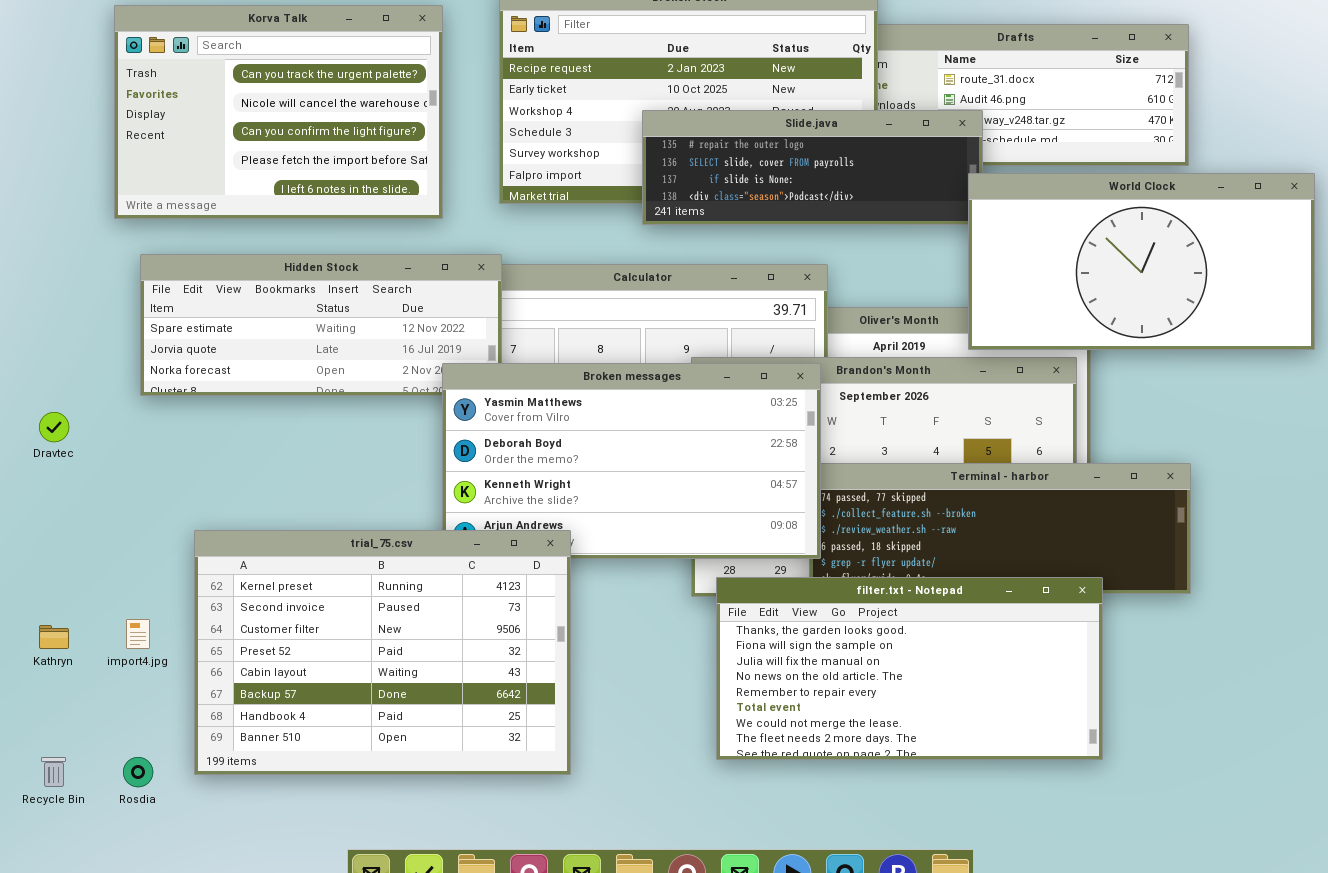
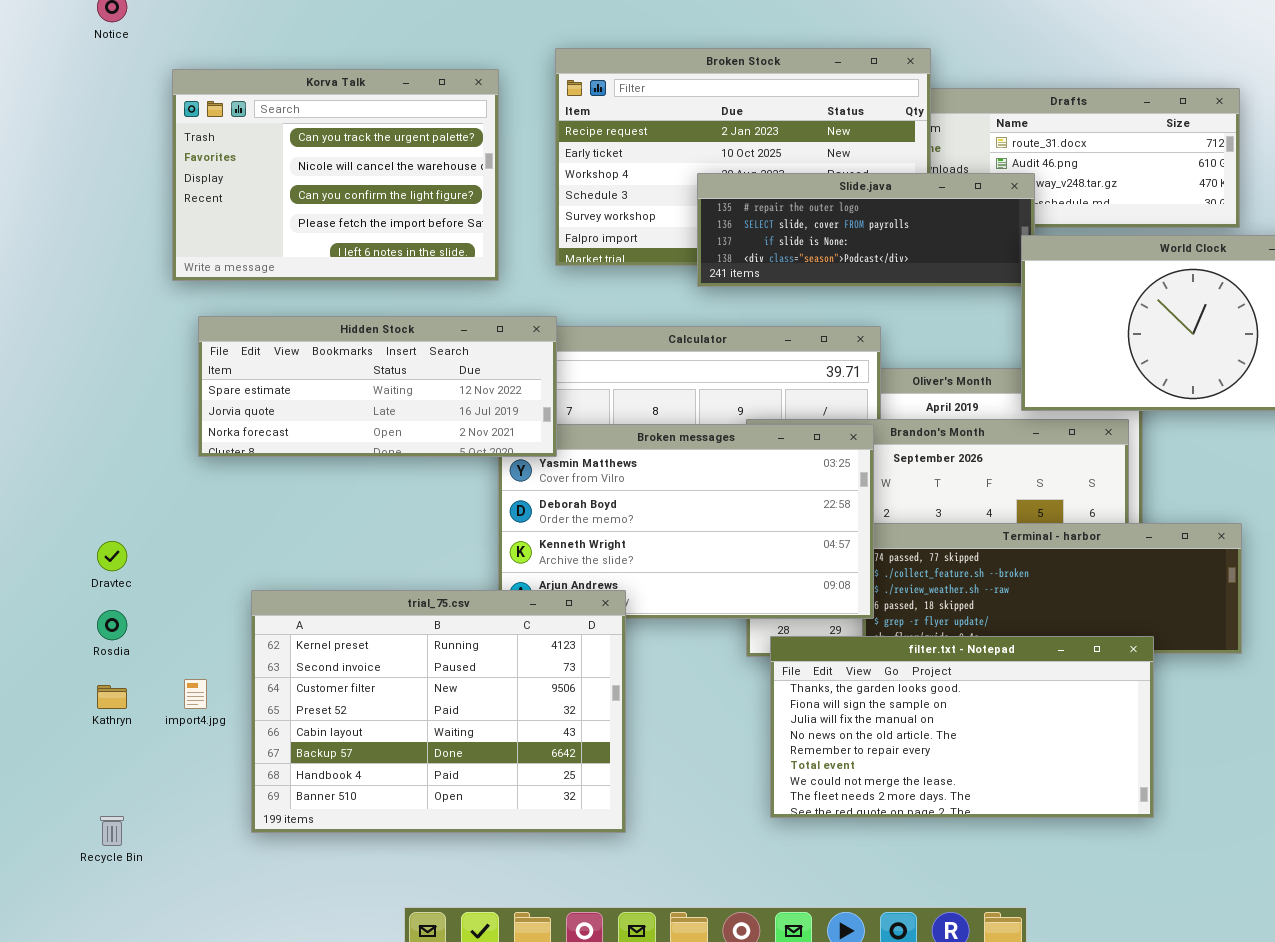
Hidden Stock: [140,254,502,396] -> [198,316,557,457], raised
Dravtec: [39,412,69,442] -> [97,541,127,571], moved
Rosdia: [123,757,153,787] -> [97,610,127,640], moved

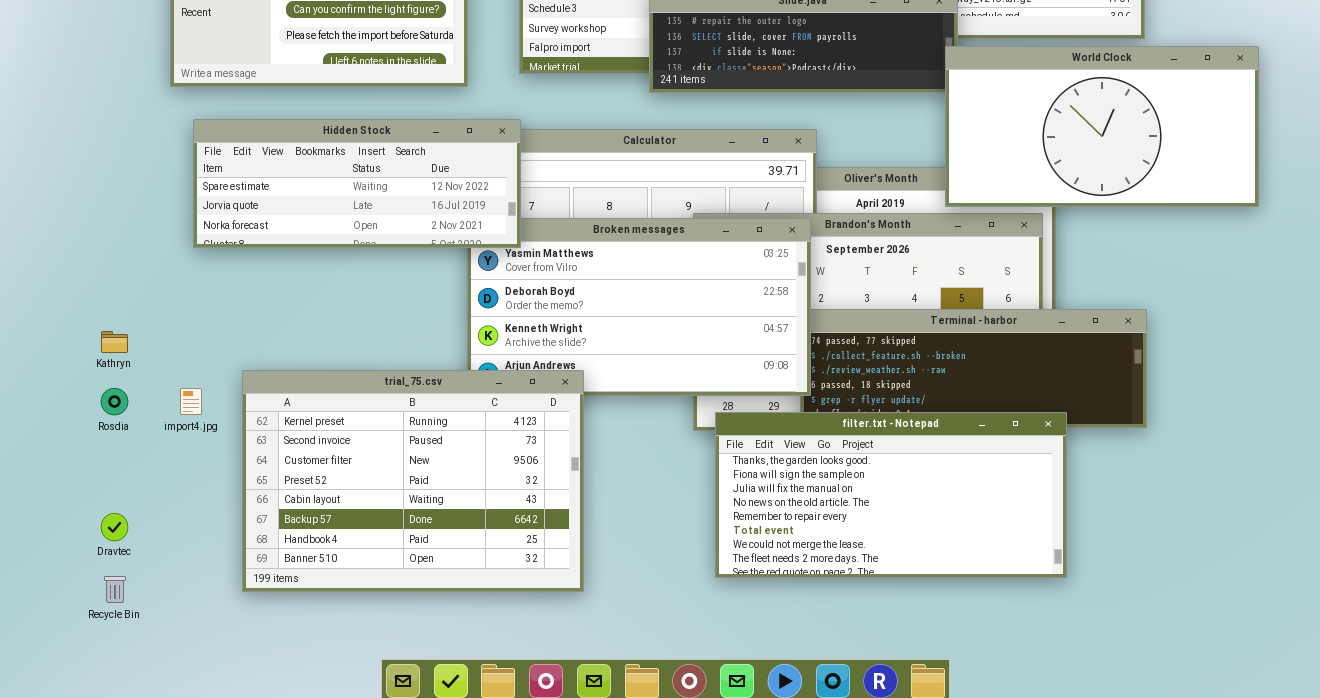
Dravtec: [97,541,127,571] -> [101,513,128,541], moved
import4.jpg: [184,679,207,709] -> [180,388,202,415], moved
Kathryn: [97,685,127,709] -> [101,331,128,353], moved

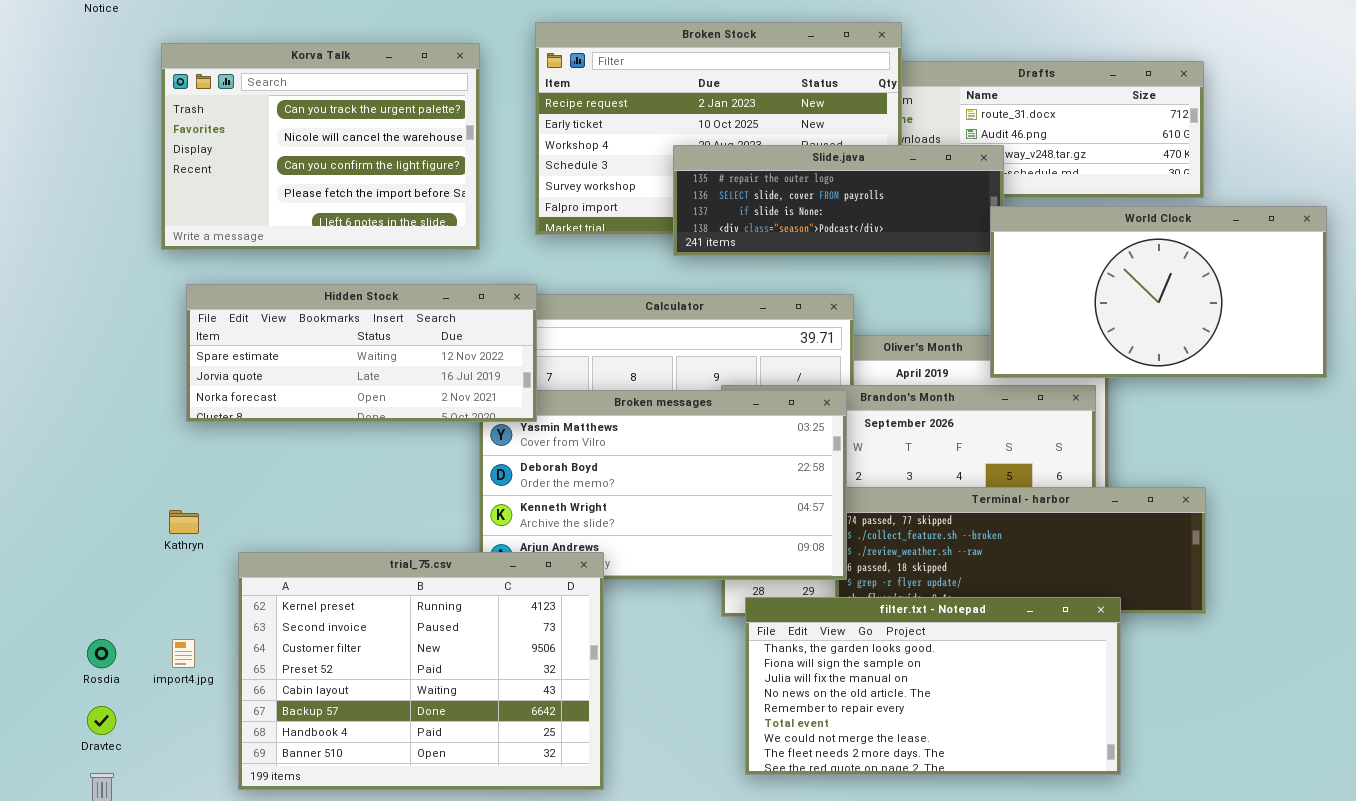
Kathryn: [101,331,128,353] -> [169,510,199,534], moved
Rosdia: [101,388,128,415] -> [87,639,116,668], moved
import4.jpg: [180,388,202,415] -> [172,639,195,668], moved

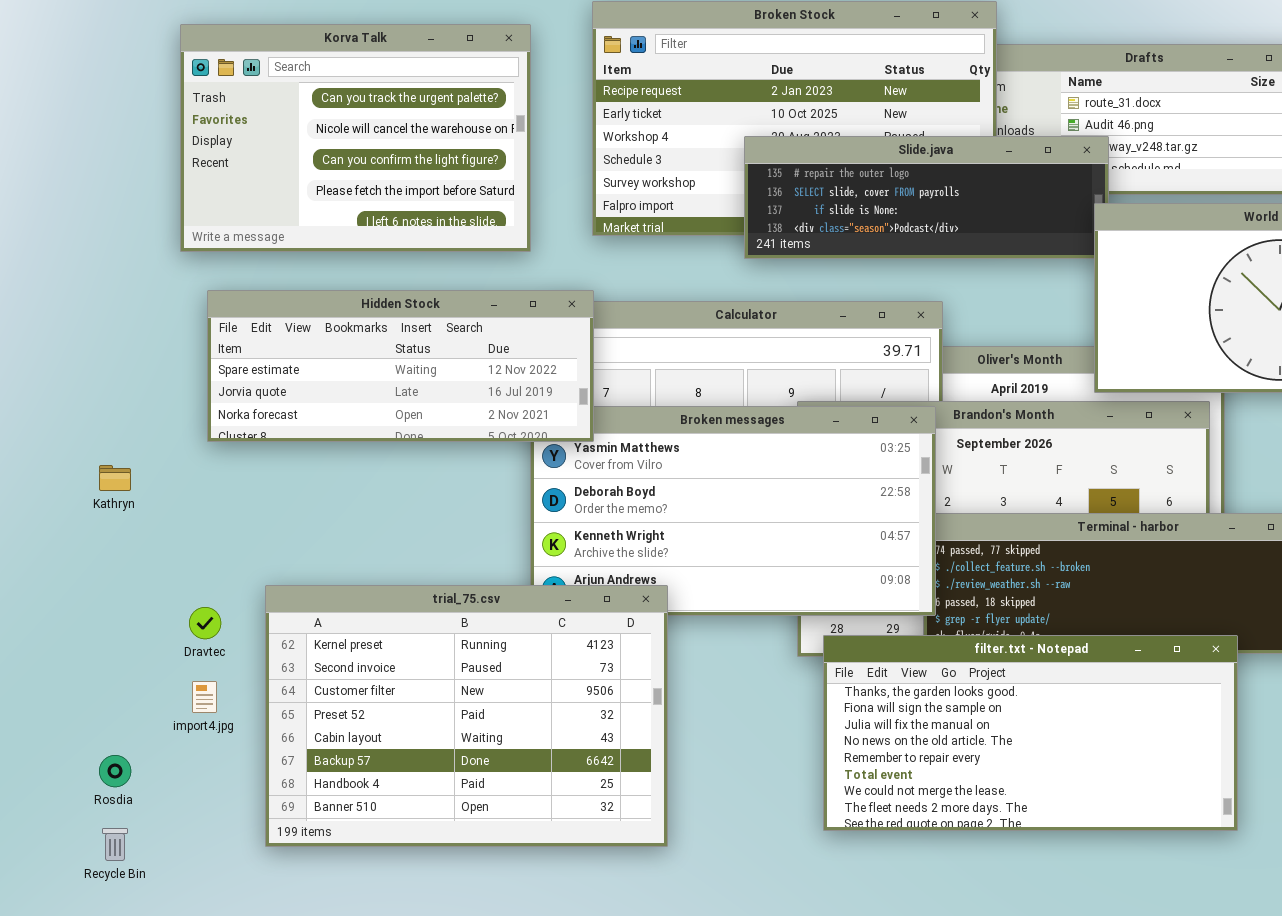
Kathryn: [169,510,199,534] -> [99,465,131,491], moved
Rosdia: [87,639,116,668] -> [99,755,131,787], moved
Dravtec: [87,706,116,735] -> [189,607,221,639], moved

